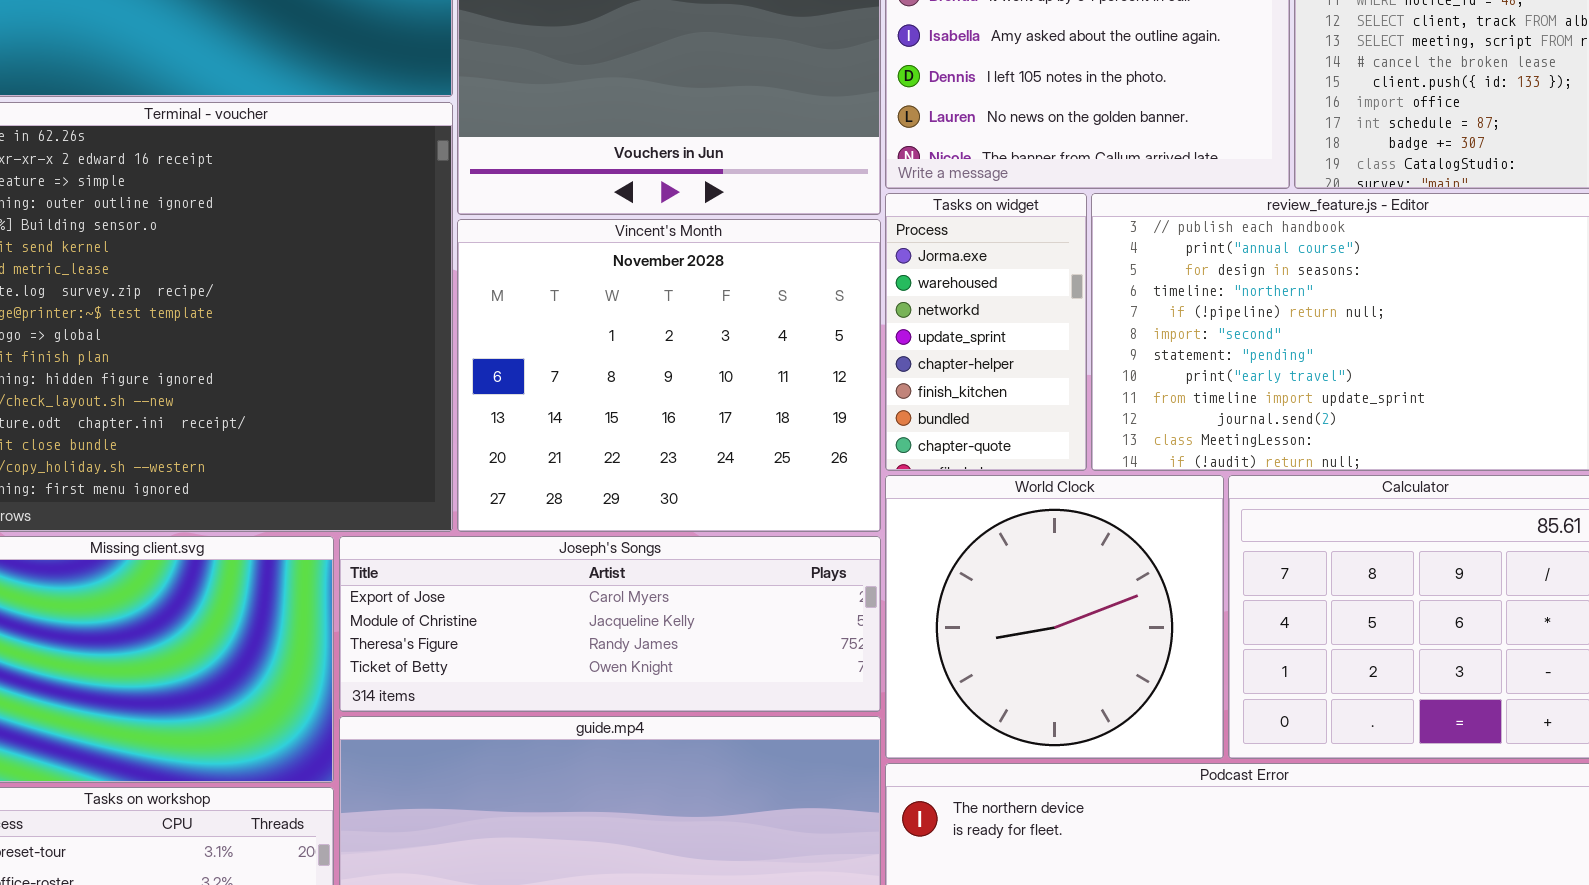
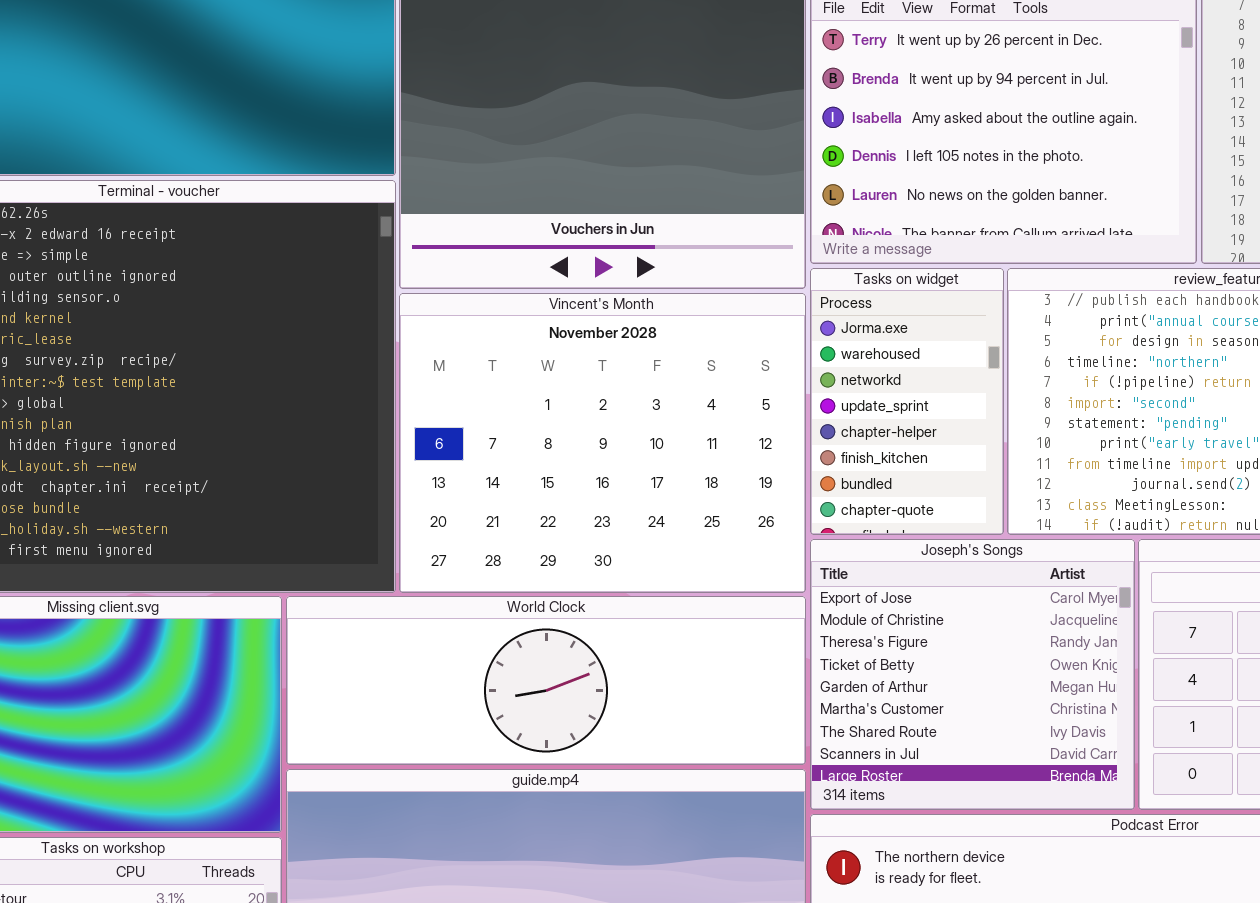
World Clock: [885,475,1224,759] -> [286,596,806,765], moved, resized
Joseph's Songs: [339,536,881,712] -> [810,539,1135,810], moved, resized

